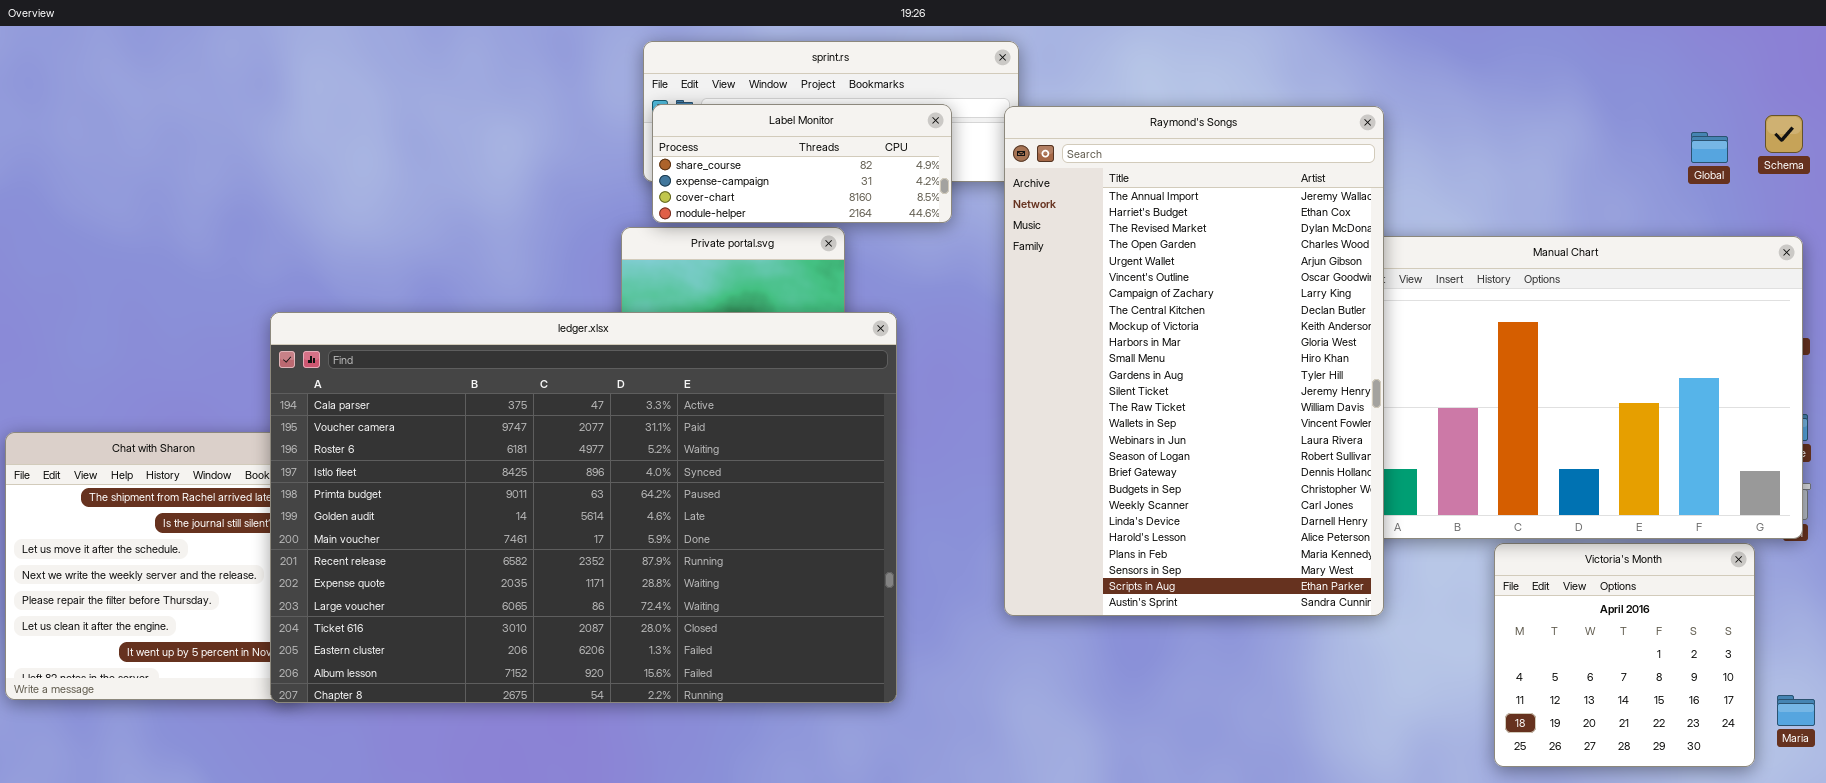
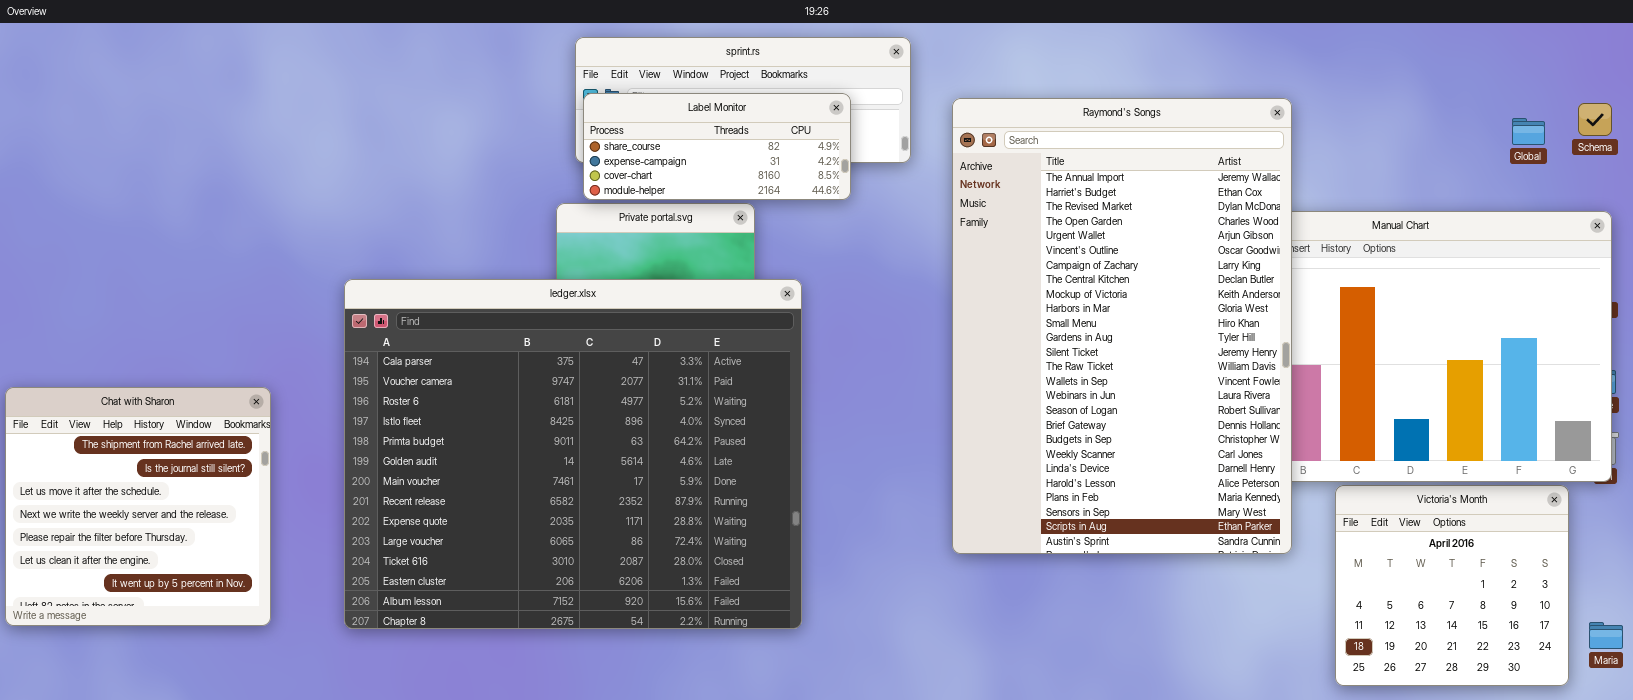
Raymond's Songs: [1004,106,1384,616] -> [952,98,1292,554], moved
ledger.xlsx: [270,312,897,703] -> [344,279,802,629], resized

